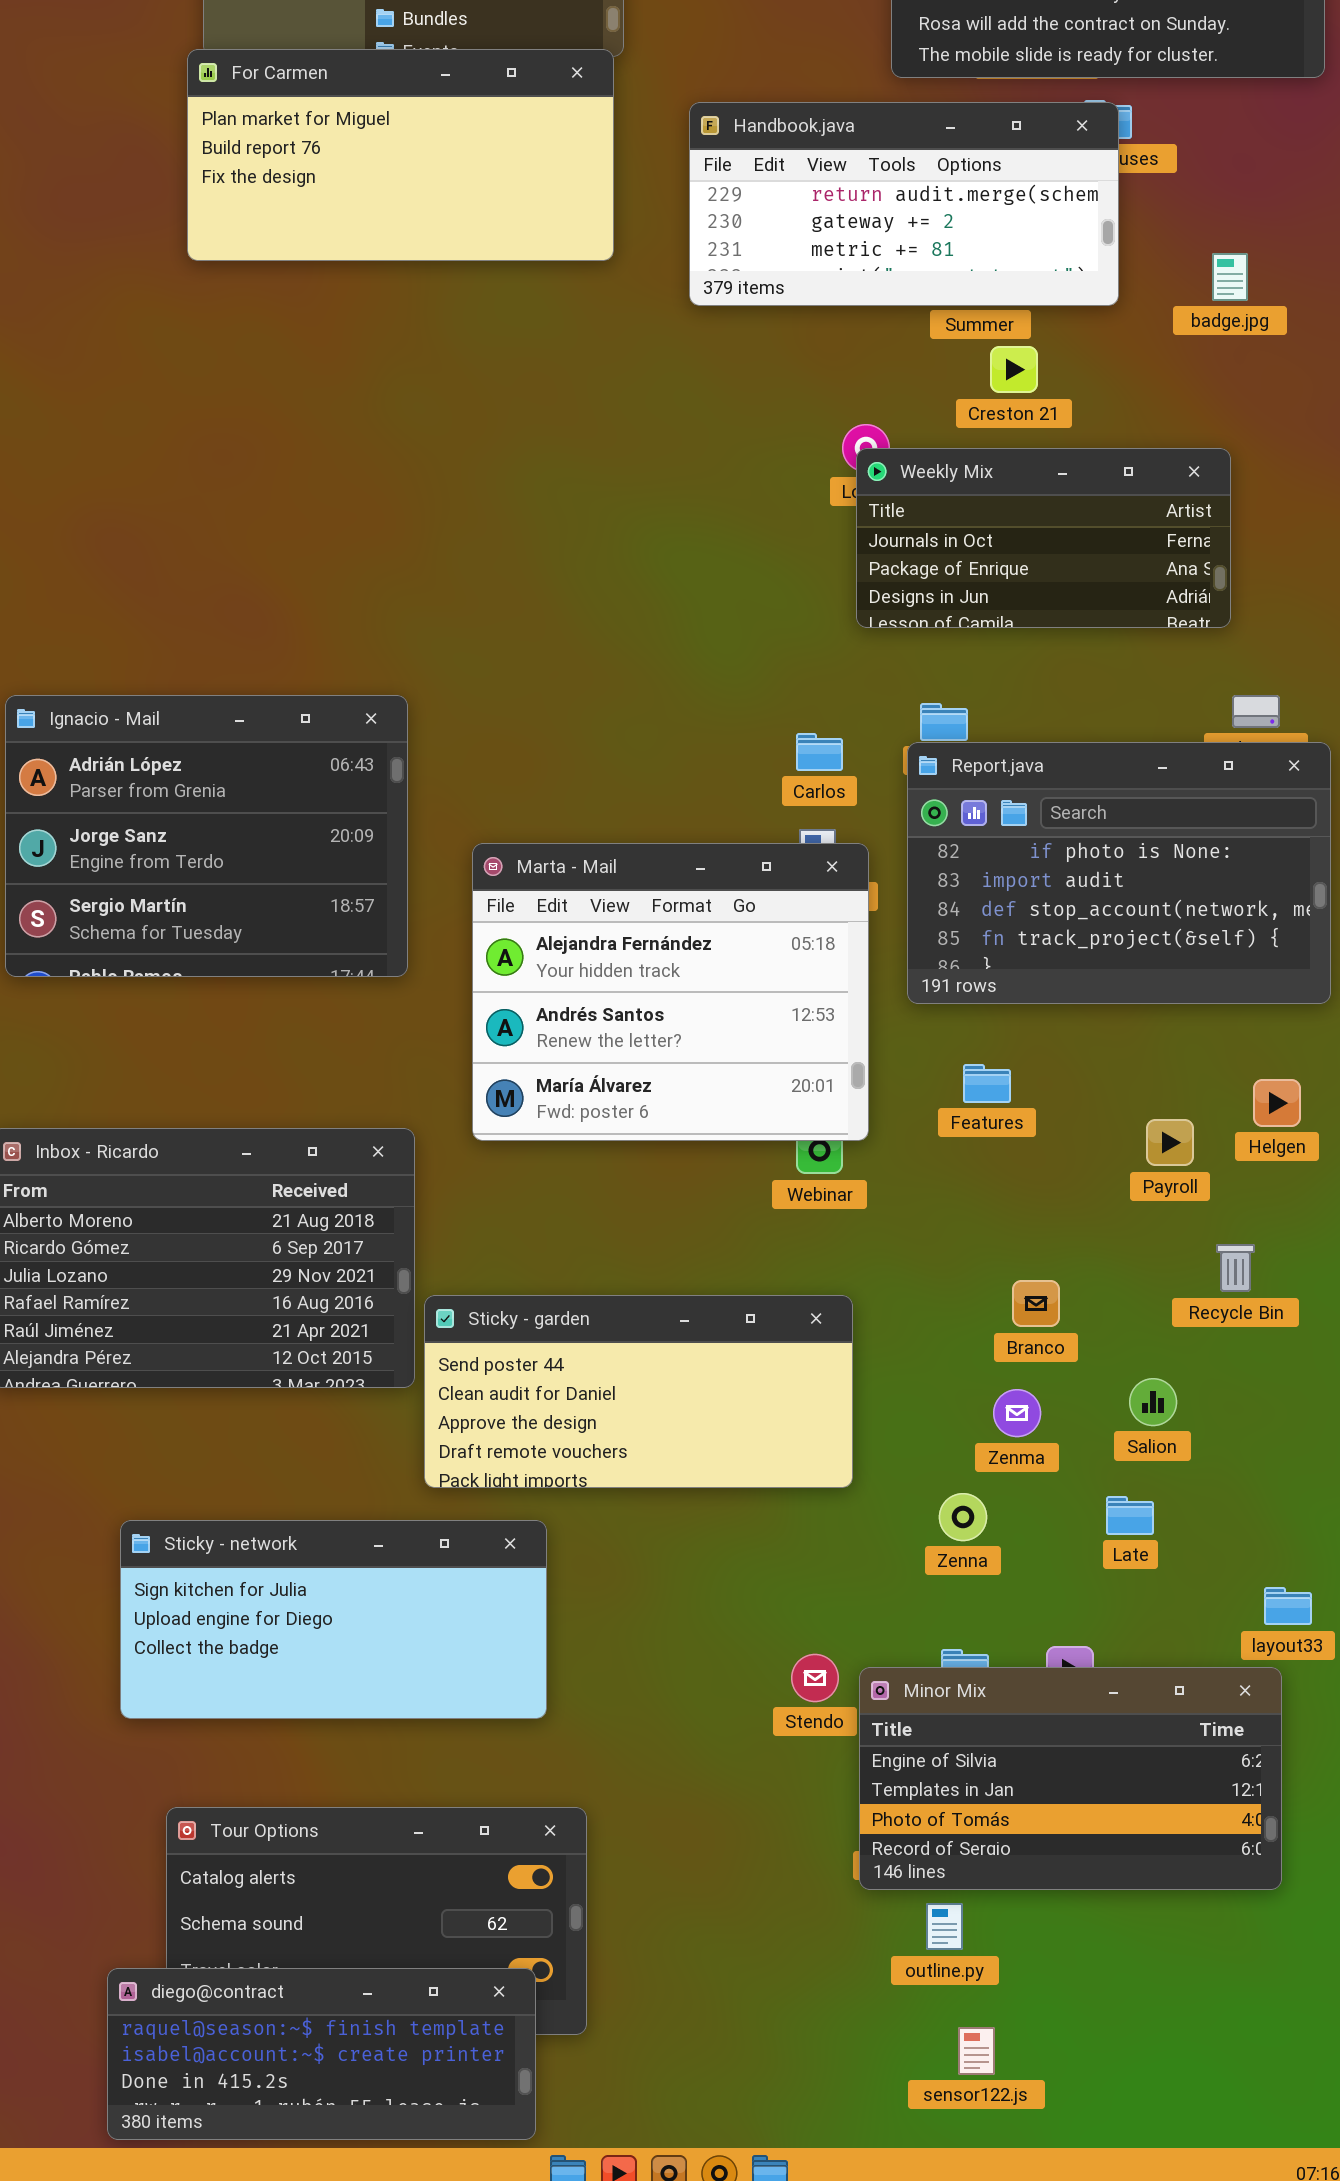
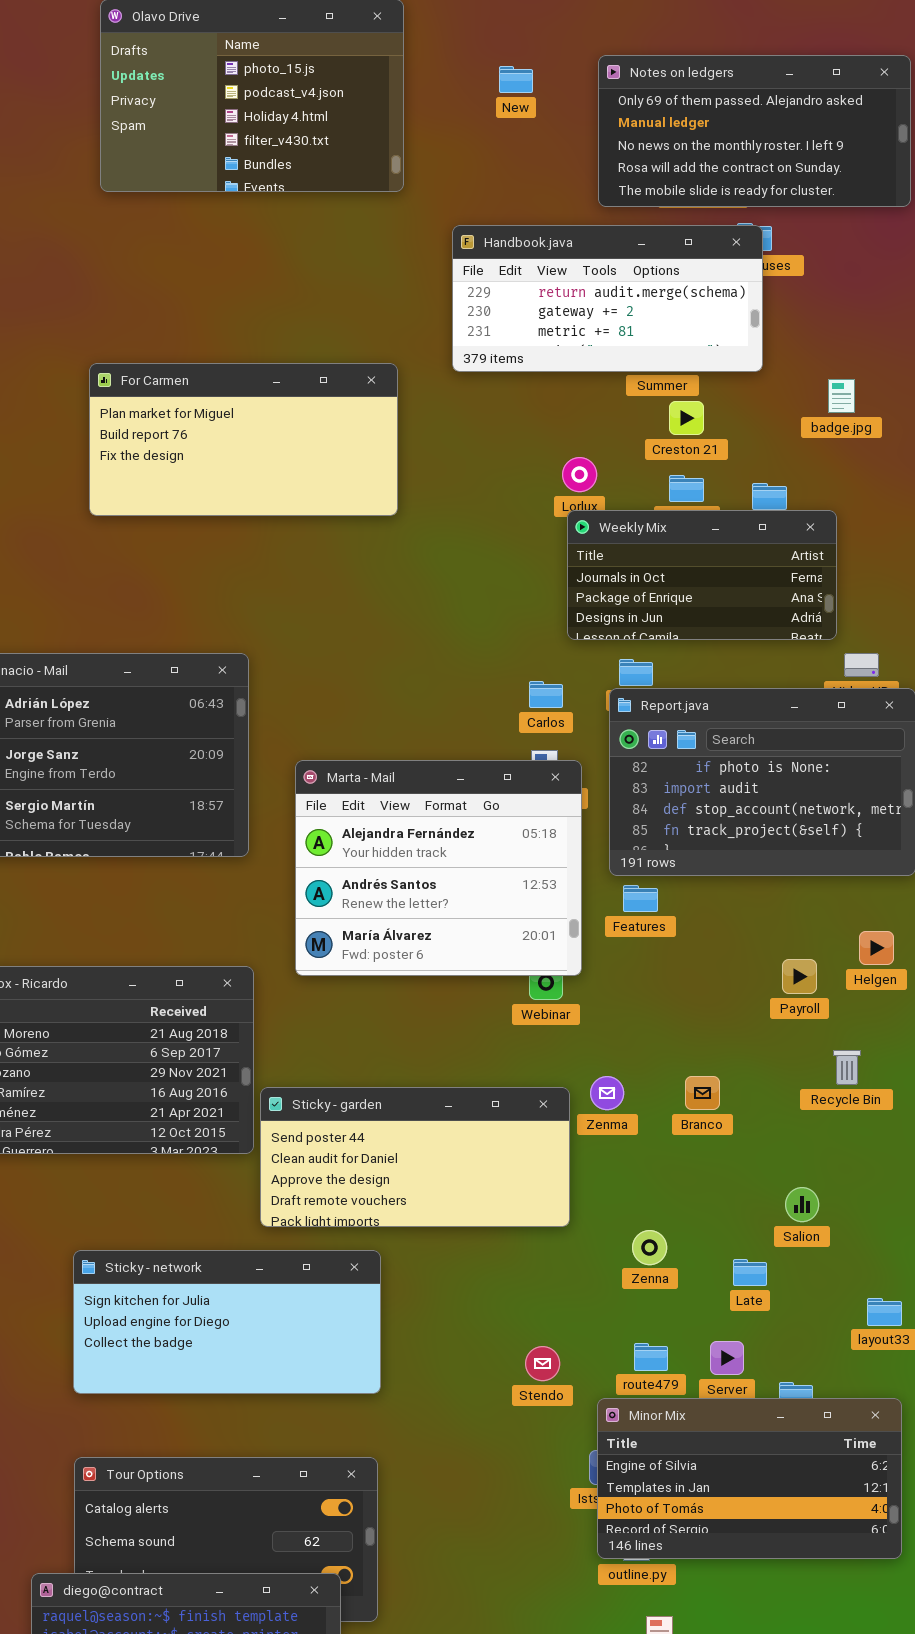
For Carmen: [187,49,614,261] -> [89,363,398,516], moved
badge.jpg: [1212,253,1248,301] -> [828,379,855,413], moved
Weekly Mix: [856,448,1231,628] -> [567,510,837,640], moved
Features: [963,1064,1011,1103] -> [623,885,658,912], moved
Salion: [1129,1378,1177,1426] -> [785,1187,819,1222], moved
Zenma: [993,1389,1041,1437] -> [590,1076,624,1110], moved
Late: [1106,1496,1154,1535] -> [733,1259,767,1286], moved
Sticky - network: [120,1520,547,1719] -> [73,1250,381,1394], moved
Minor Mix: [859,1667,1282,1890] -> [597,1398,902,1559], moved

